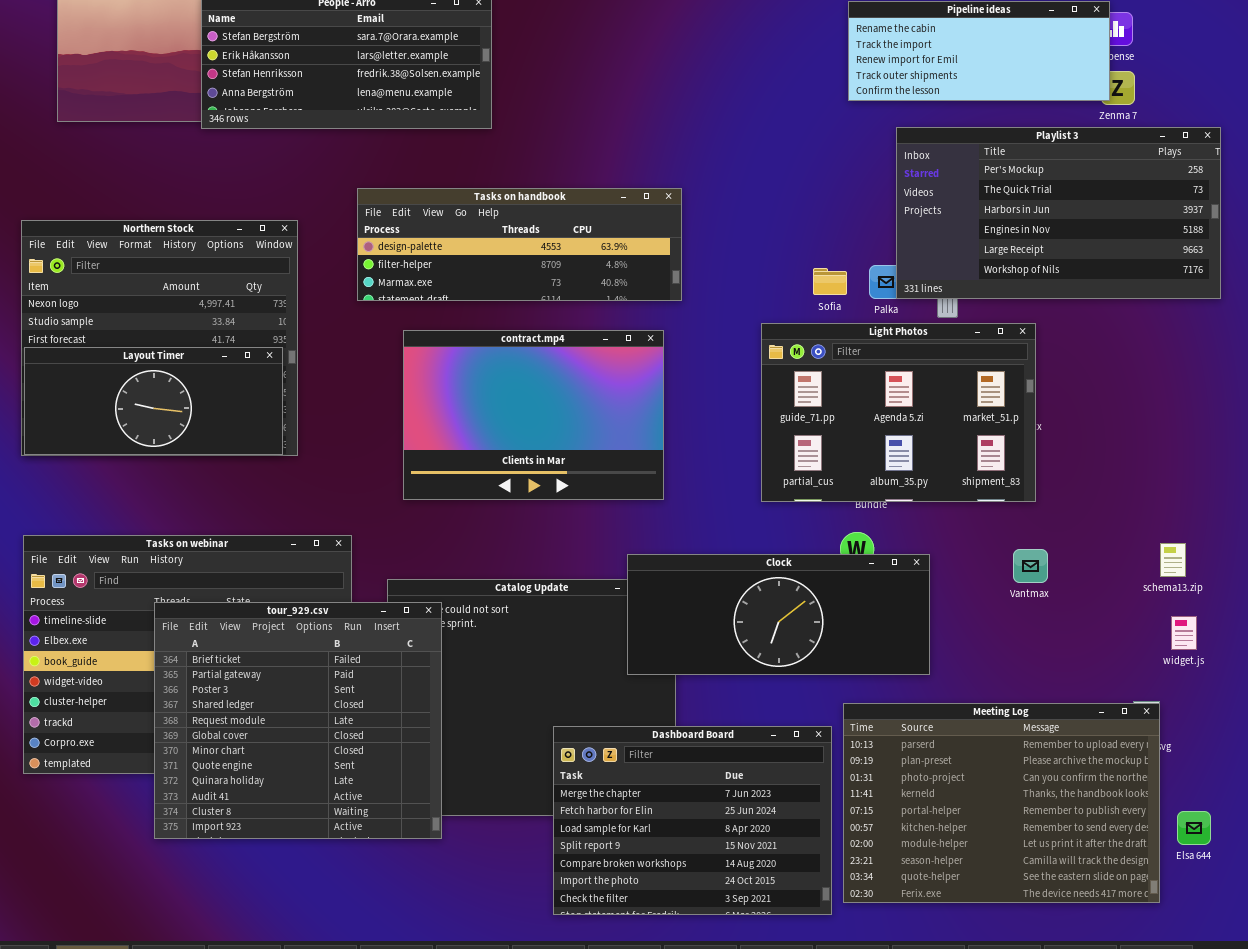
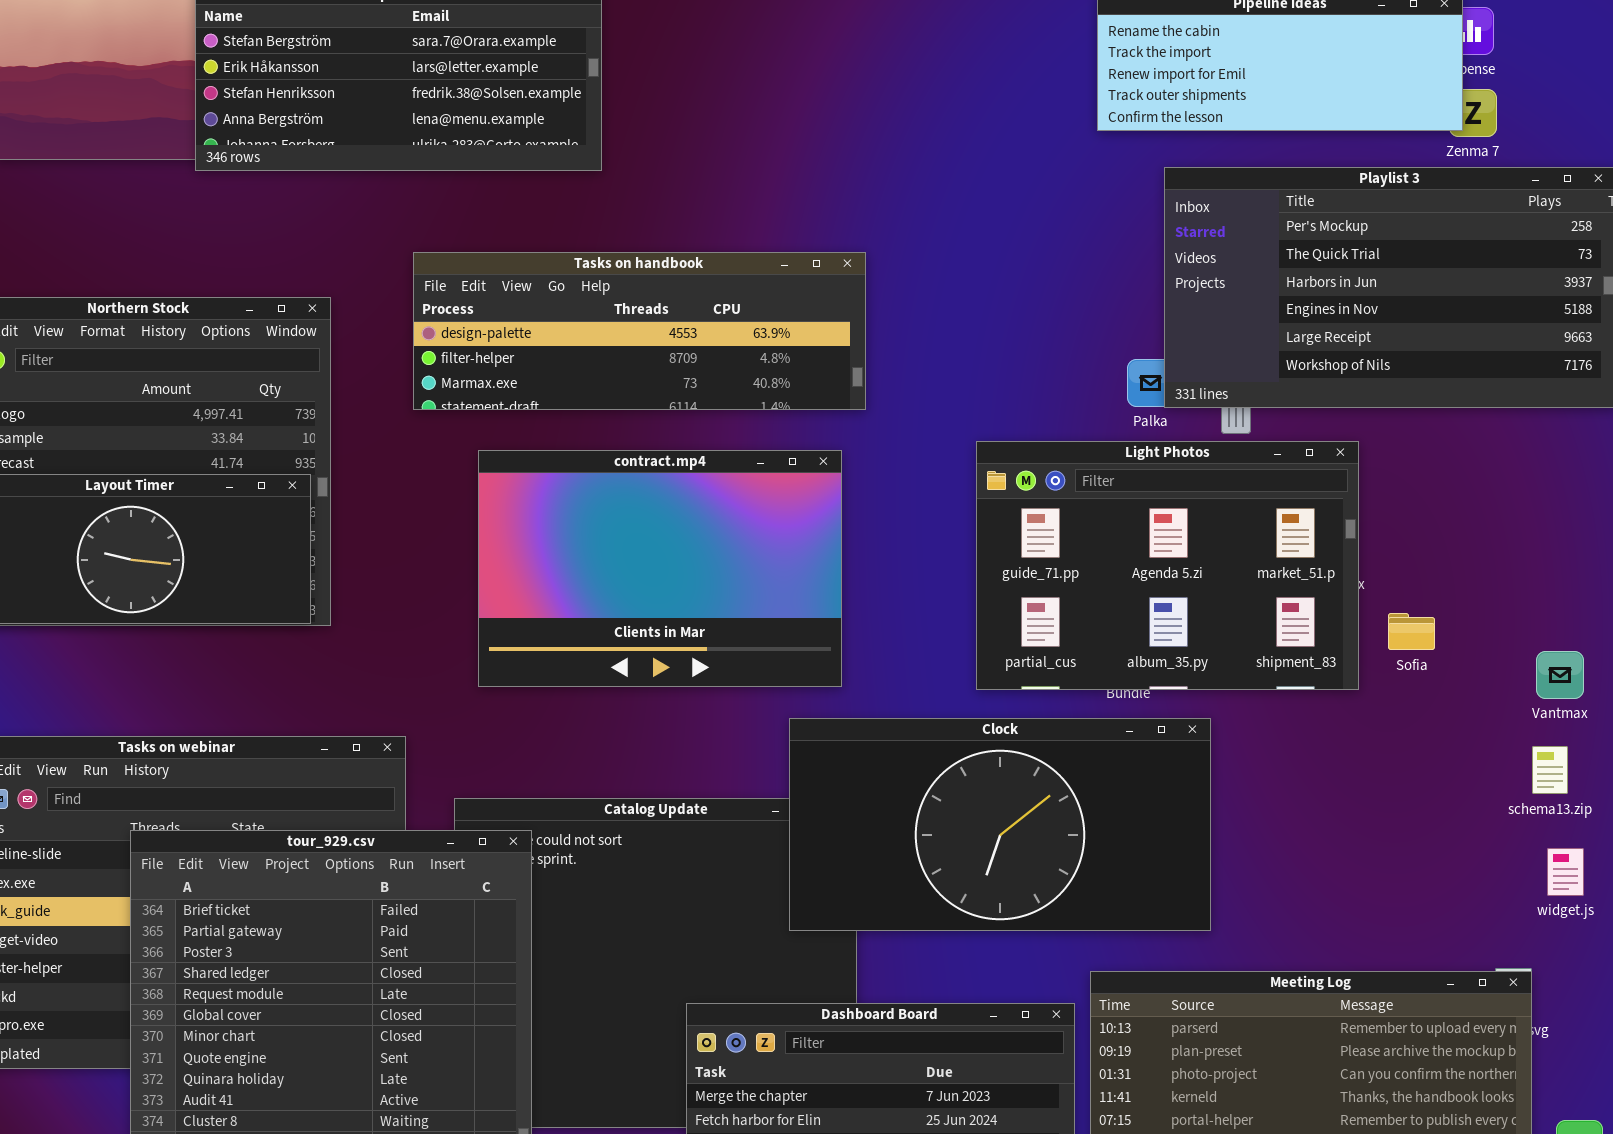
Sofia: [813,268,847,295] -> [1388,613,1435,650], moved
Vantmax: [1013,549,1048,583] -> [1536,651,1584,699], moved
Clock: [627,554,930,675] -> [789,718,1211,931], resized

